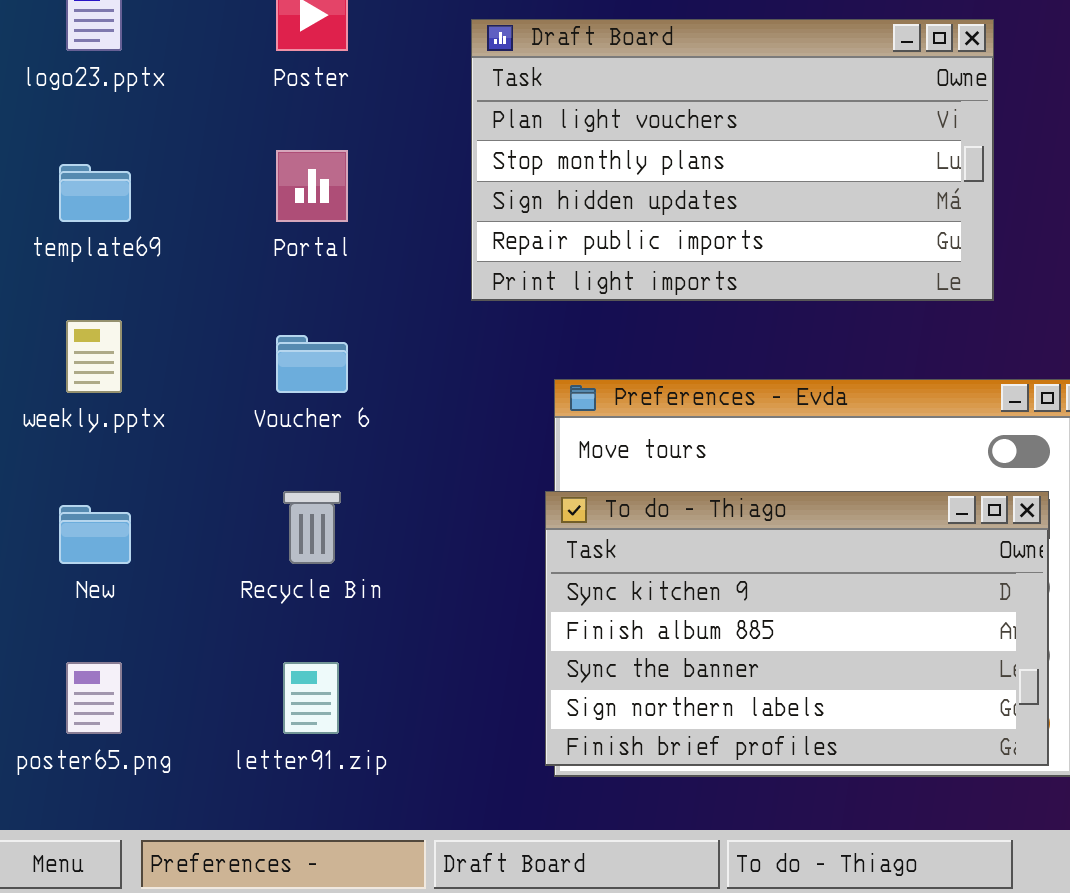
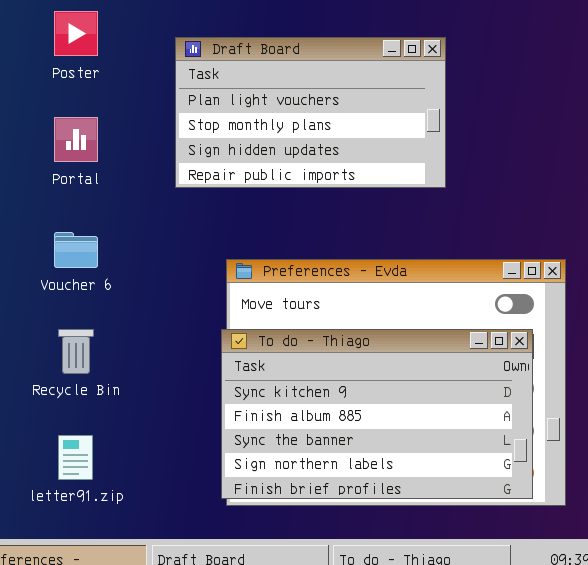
Draft Board: [471,19,994,301] -> [175,37,446,188], resized

